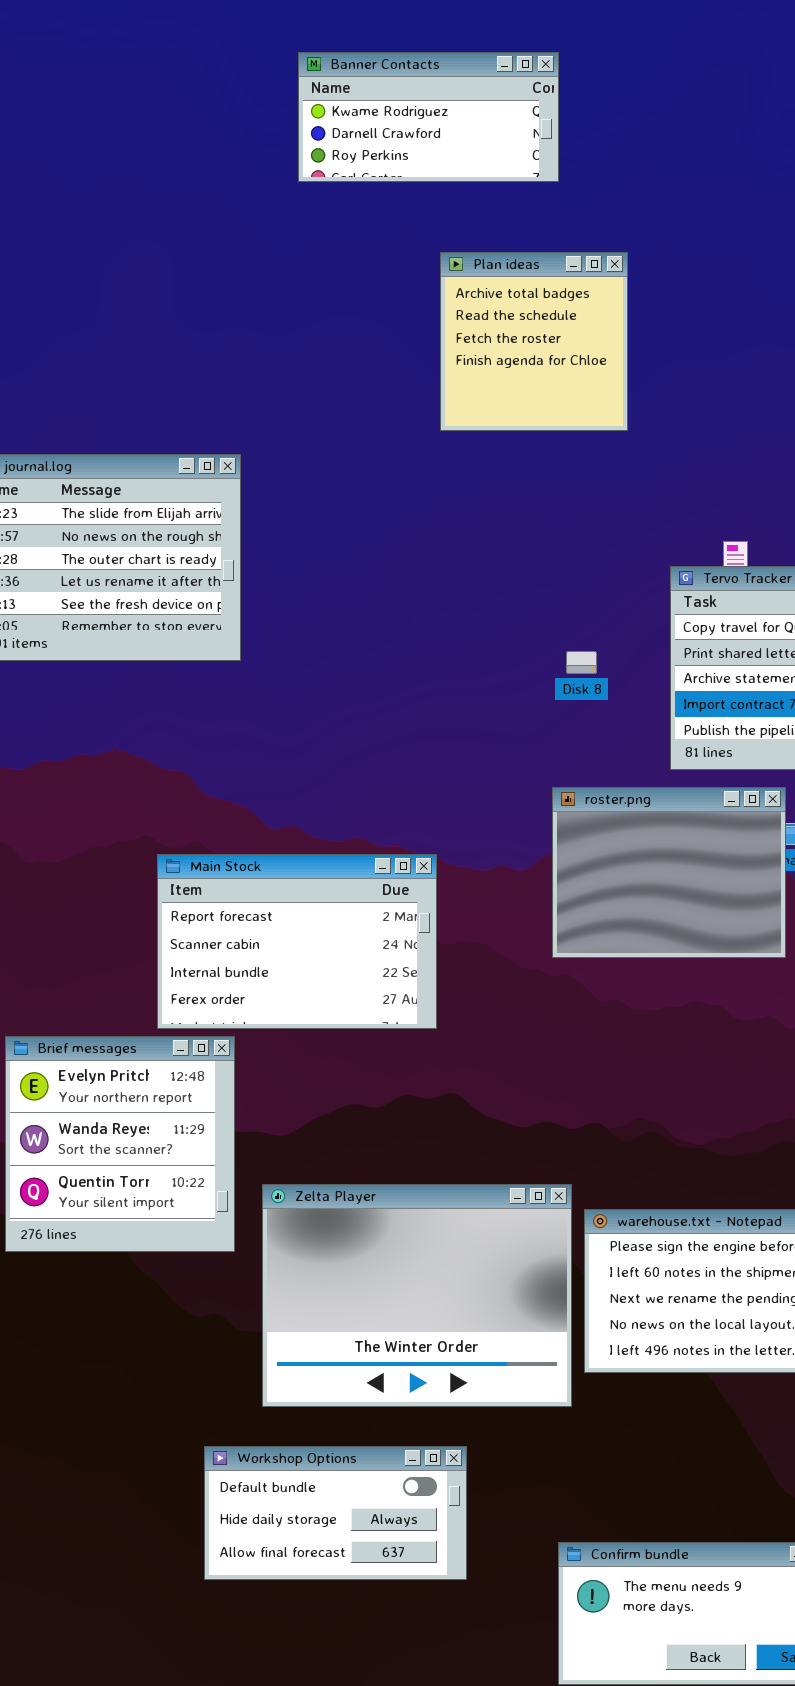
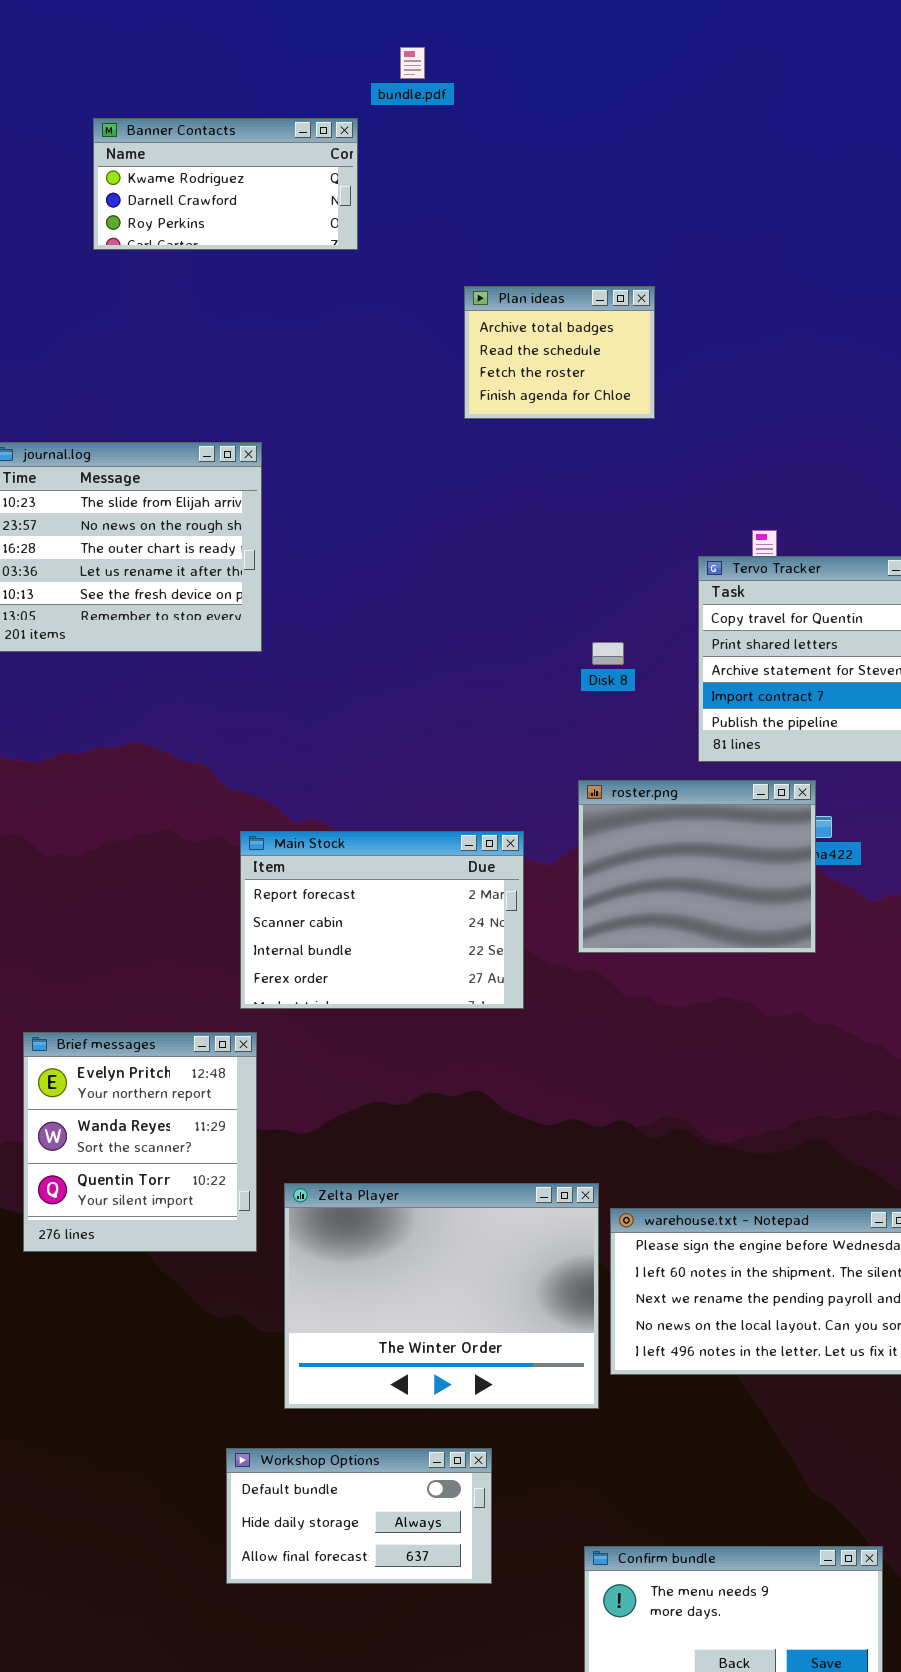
Banner Contacts: [298,52,559,182] -> [93,118,358,250], moved
Plan ideas: [440,252,628,431] -> [464,286,655,419], resized
Main Stock: [157,854,437,1029] -> [240,831,524,1009], moved

